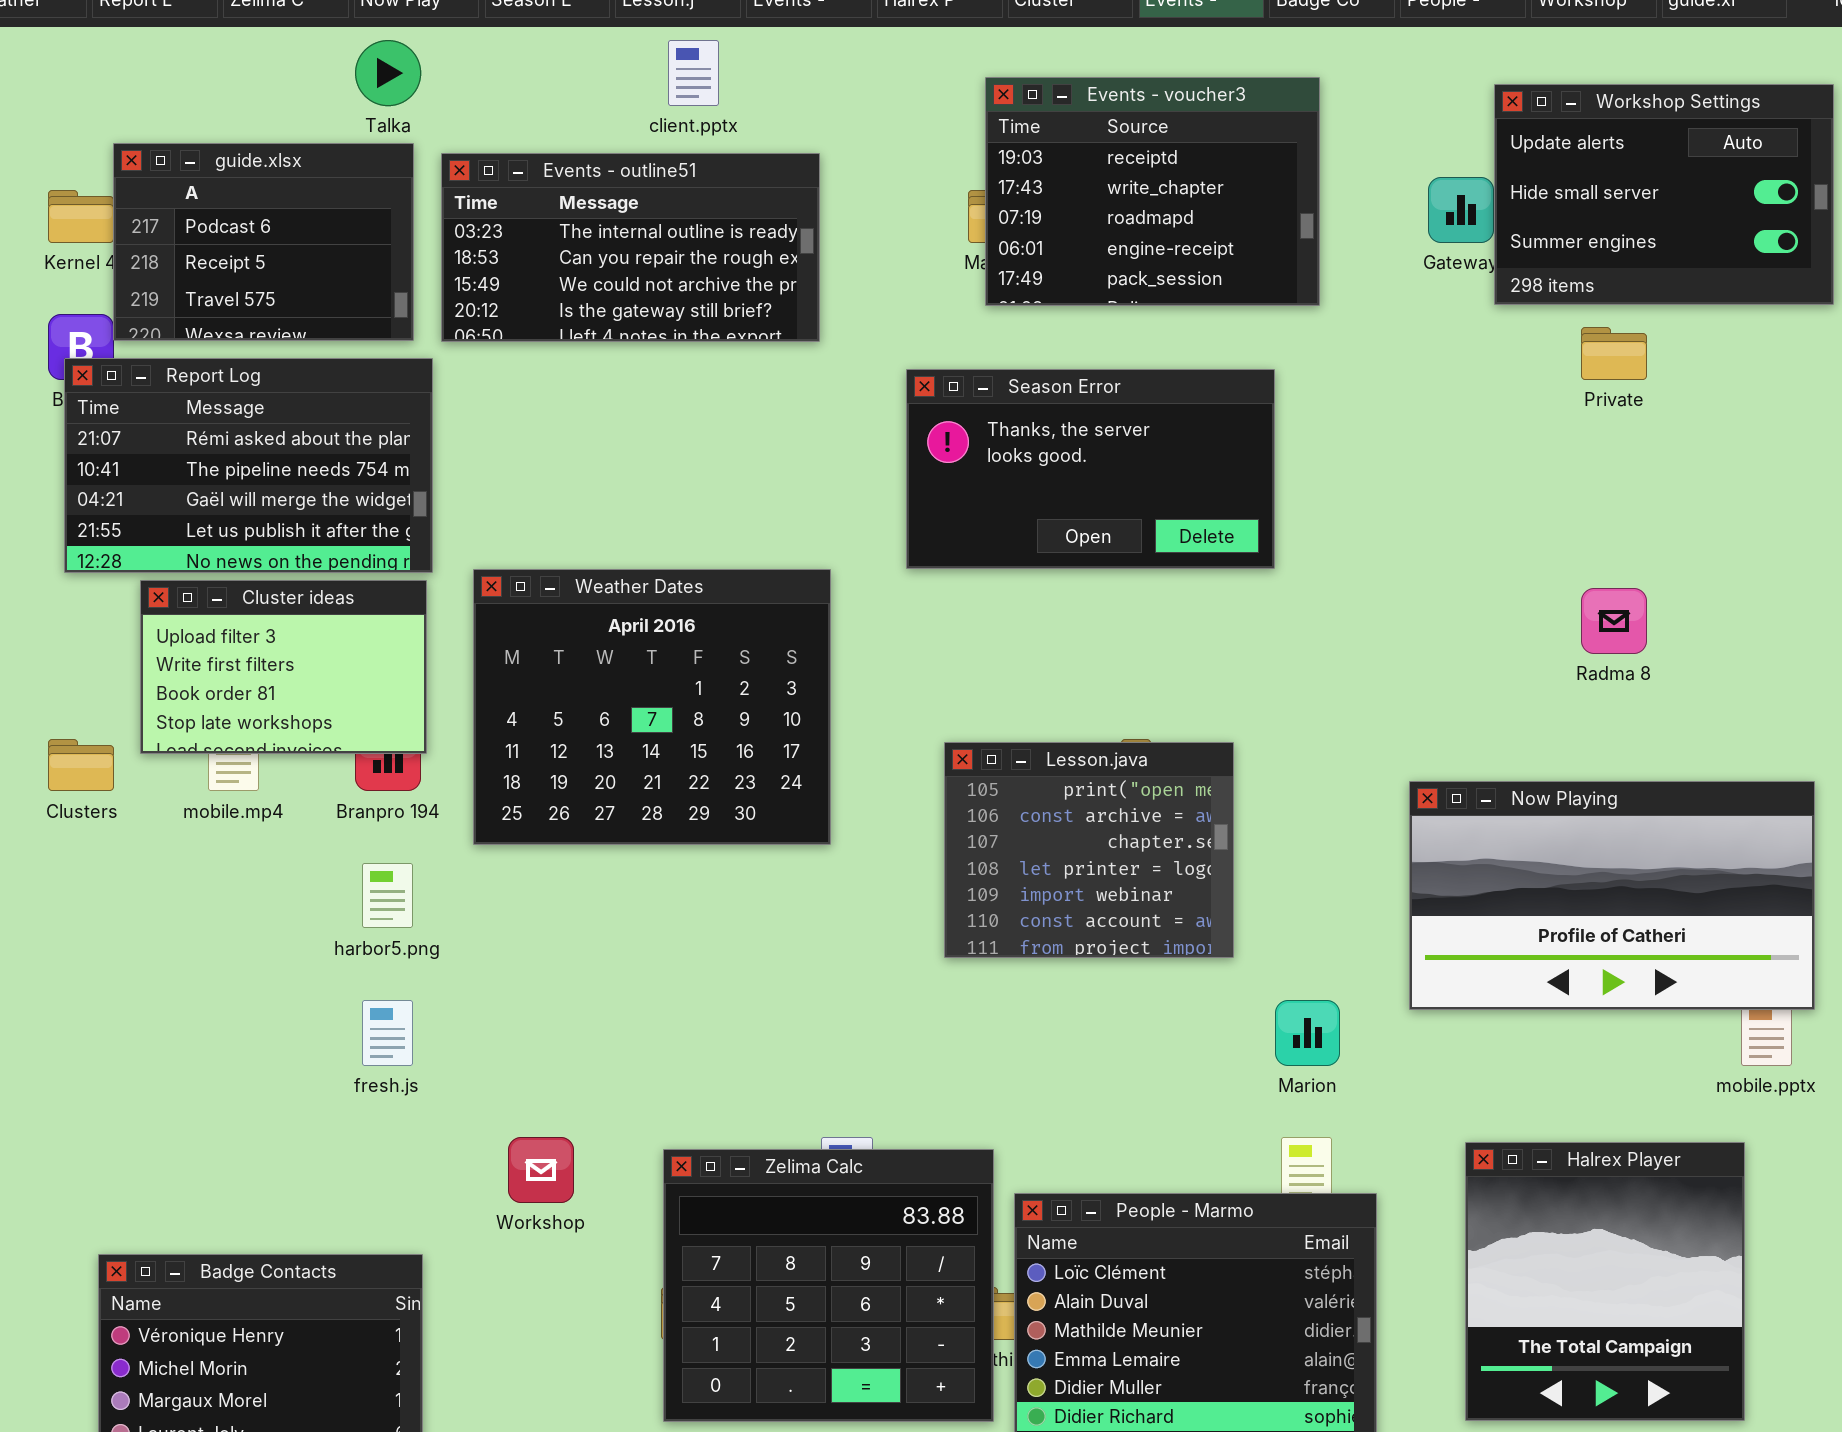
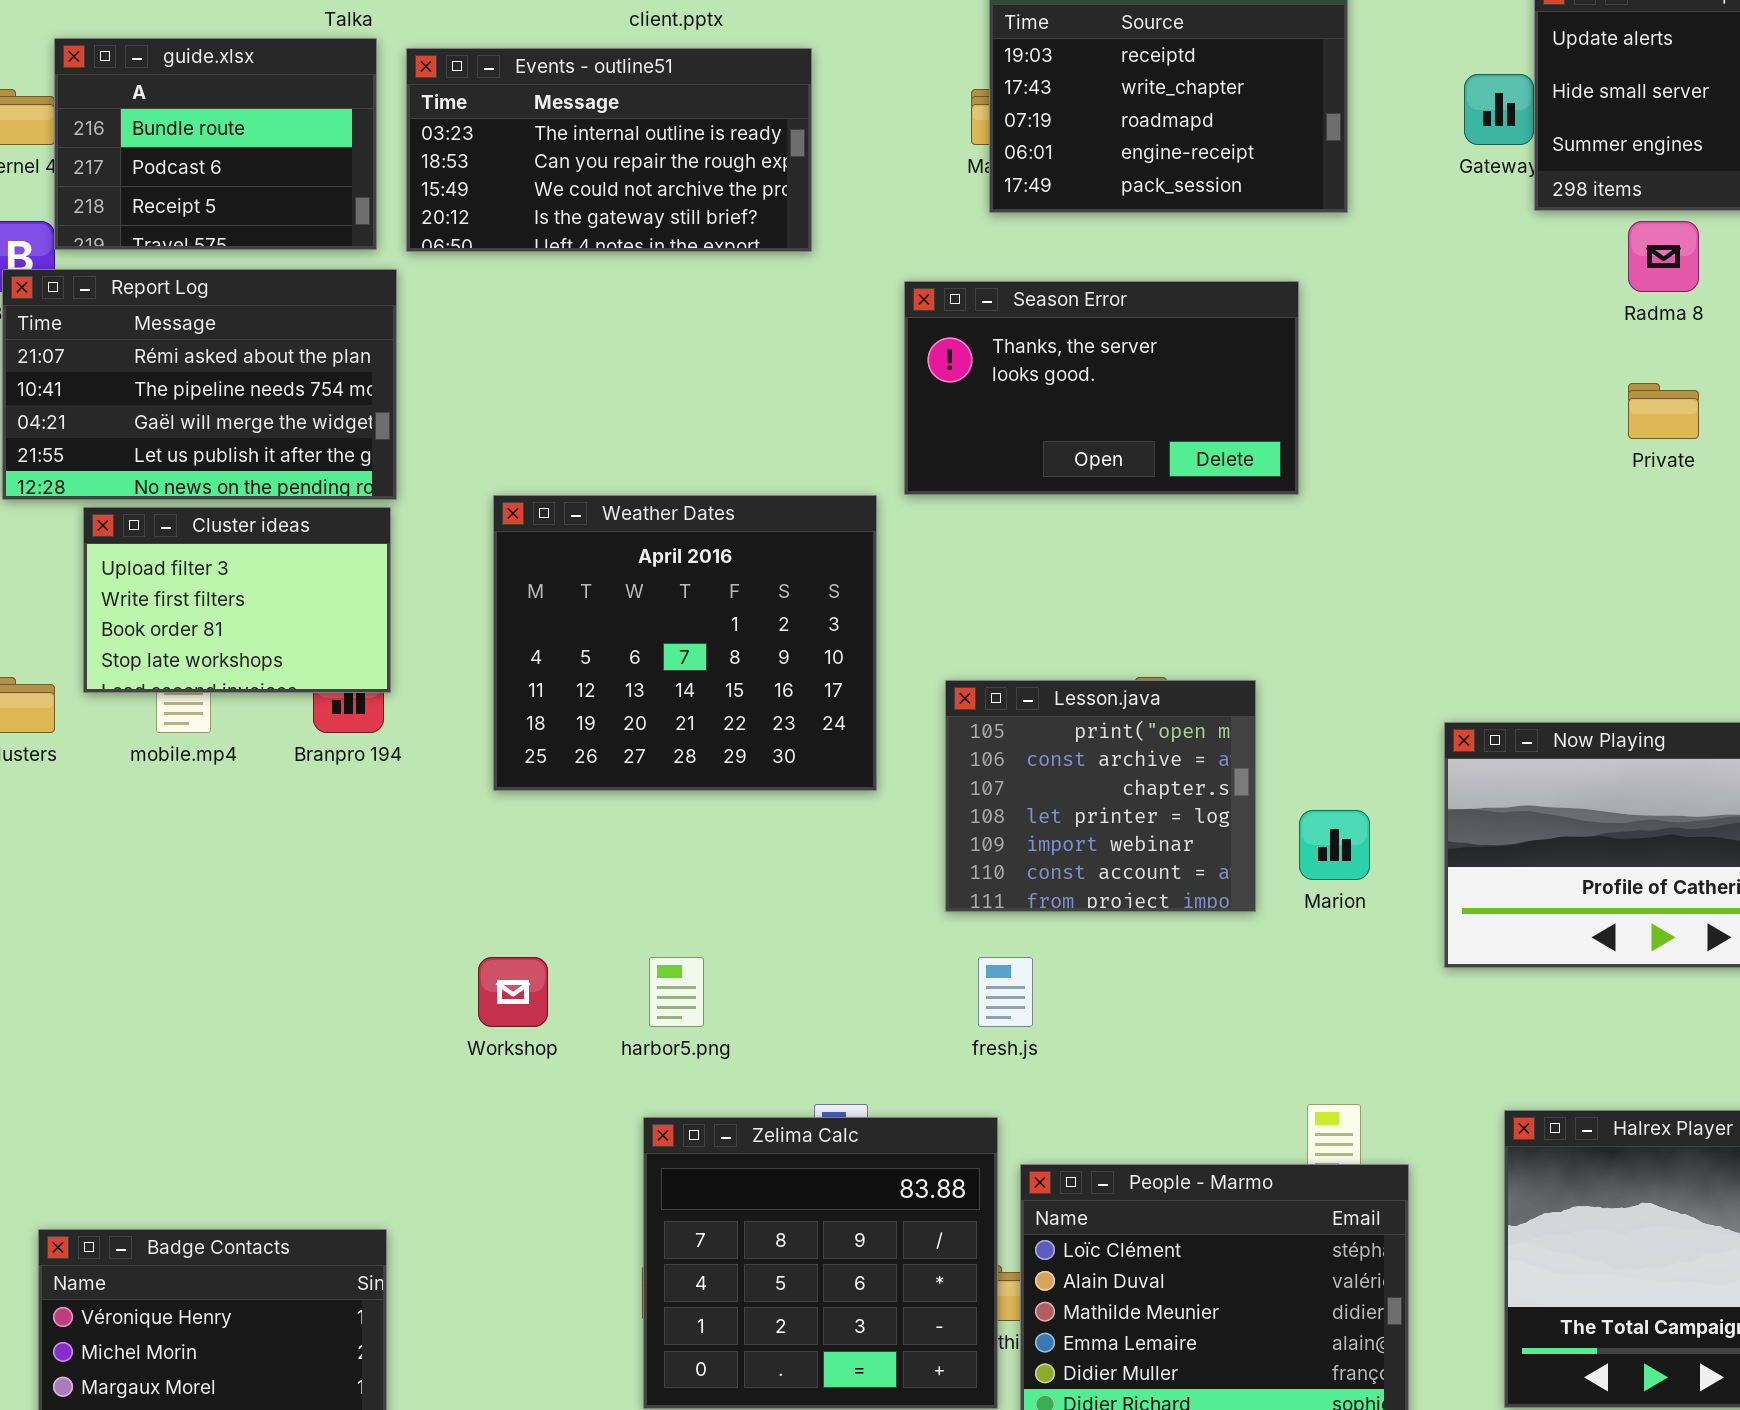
guide.xlsx: [113,143,414,341] -> [54,38,377,250], scrolled up 1 row
Private: [1581,327,1647,380] -> [1628,383,1699,439], moved
Weather Dates: [473,569,831,845] -> [493,495,877,791], moved
Radma 8: [1581,588,1647,654] -> [1628,221,1699,292], moved
harbor5.png: [362,863,413,928] -> [649,957,704,1027], moved
fresh.js: [362,1000,413,1066] -> [978,957,1033,1027], moved
Marion: [1275,1000,1340,1066] -> [1299,810,1370,880], moved
Workshop: [508,1137,574,1203] -> [478,957,548,1027], moved

